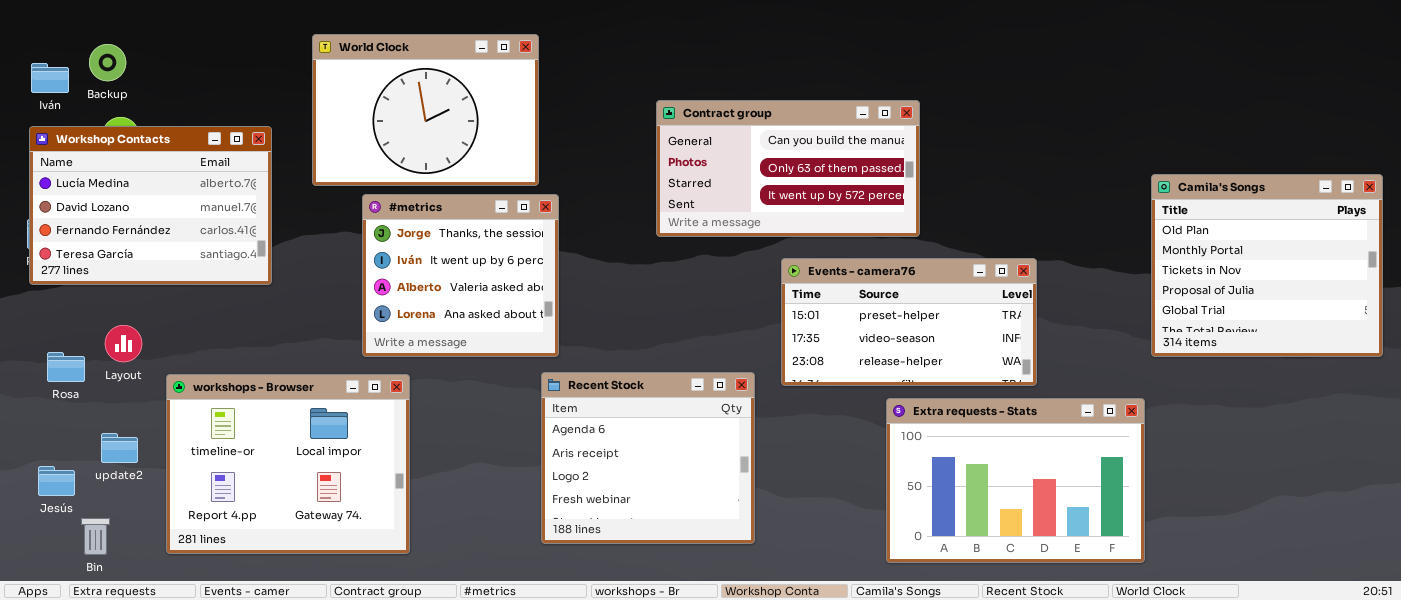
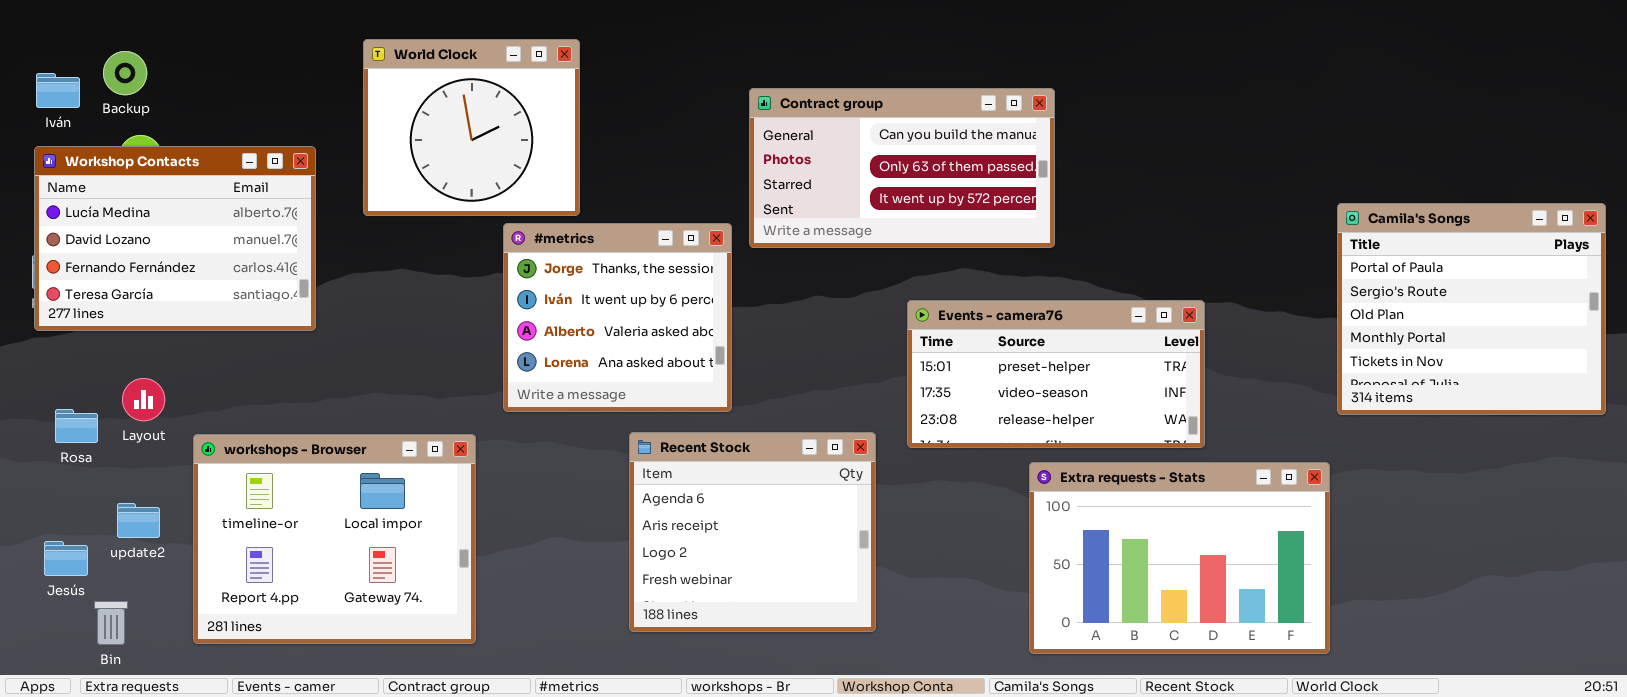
World Clock: [312,34,539,186] -> [363,39,580,216], resized
Contract group: [656,100,920,237] -> [749,88,1055,248], moved
Camila's Songs: [1151,174,1383,357] -> [1337,203,1606,415], scrolled up 2 rows
#metrics: [362,194,559,357] -> [503,223,732,412], moved

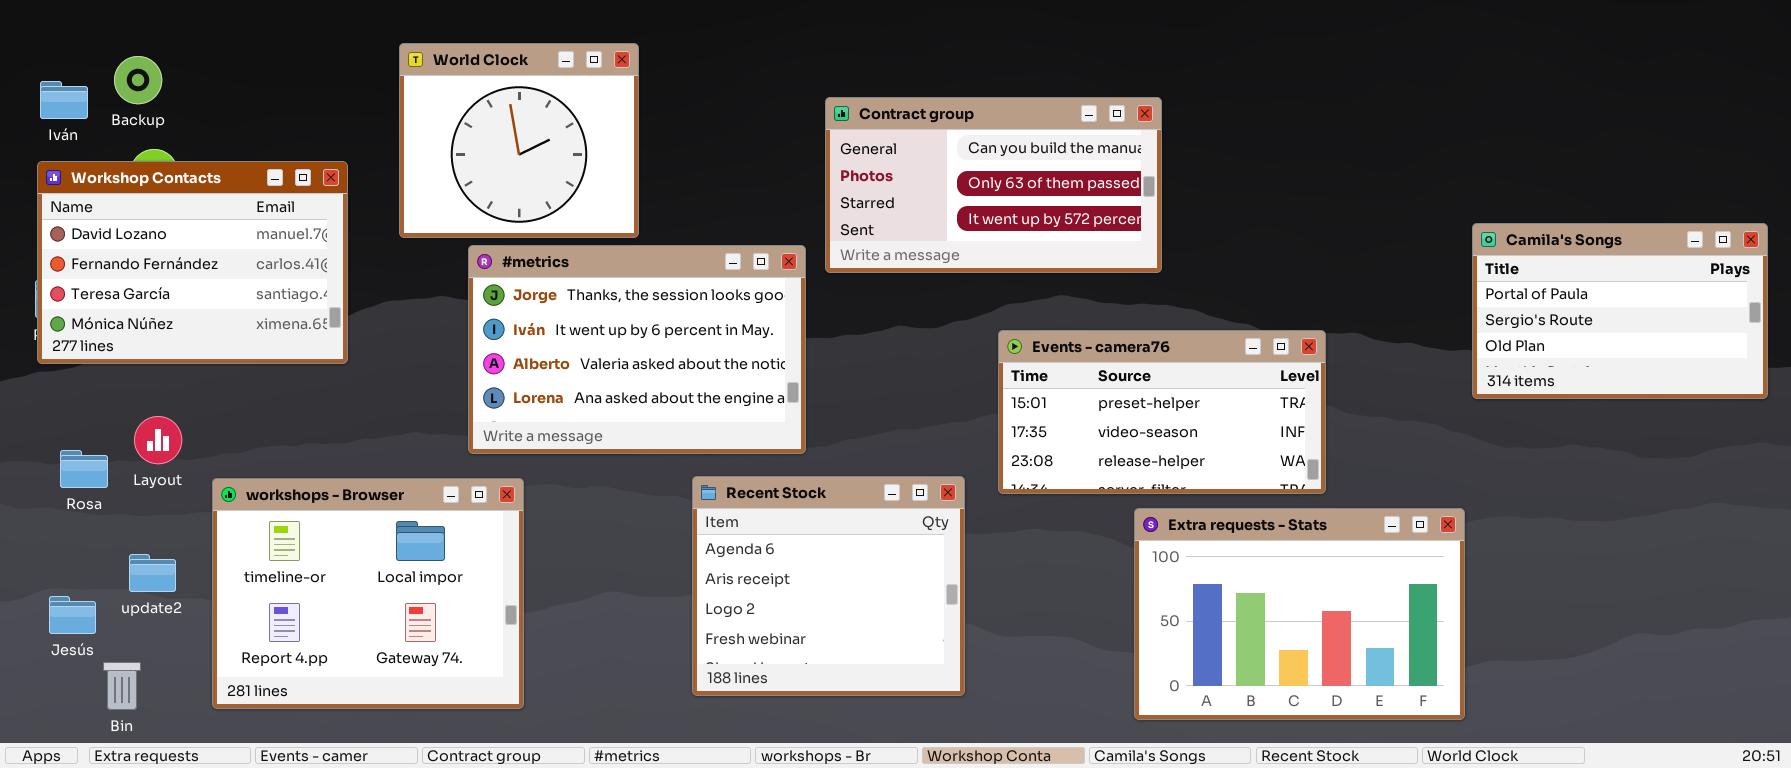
Workshop Contacts: [34,146,316,331] -> [37,161,348,364], scrolled down 1 row
Camila's Songs: [1337,203,1606,415] -> [1472,223,1768,399], resized
#metrics: [503,223,732,412] -> [468,245,806,454], resized

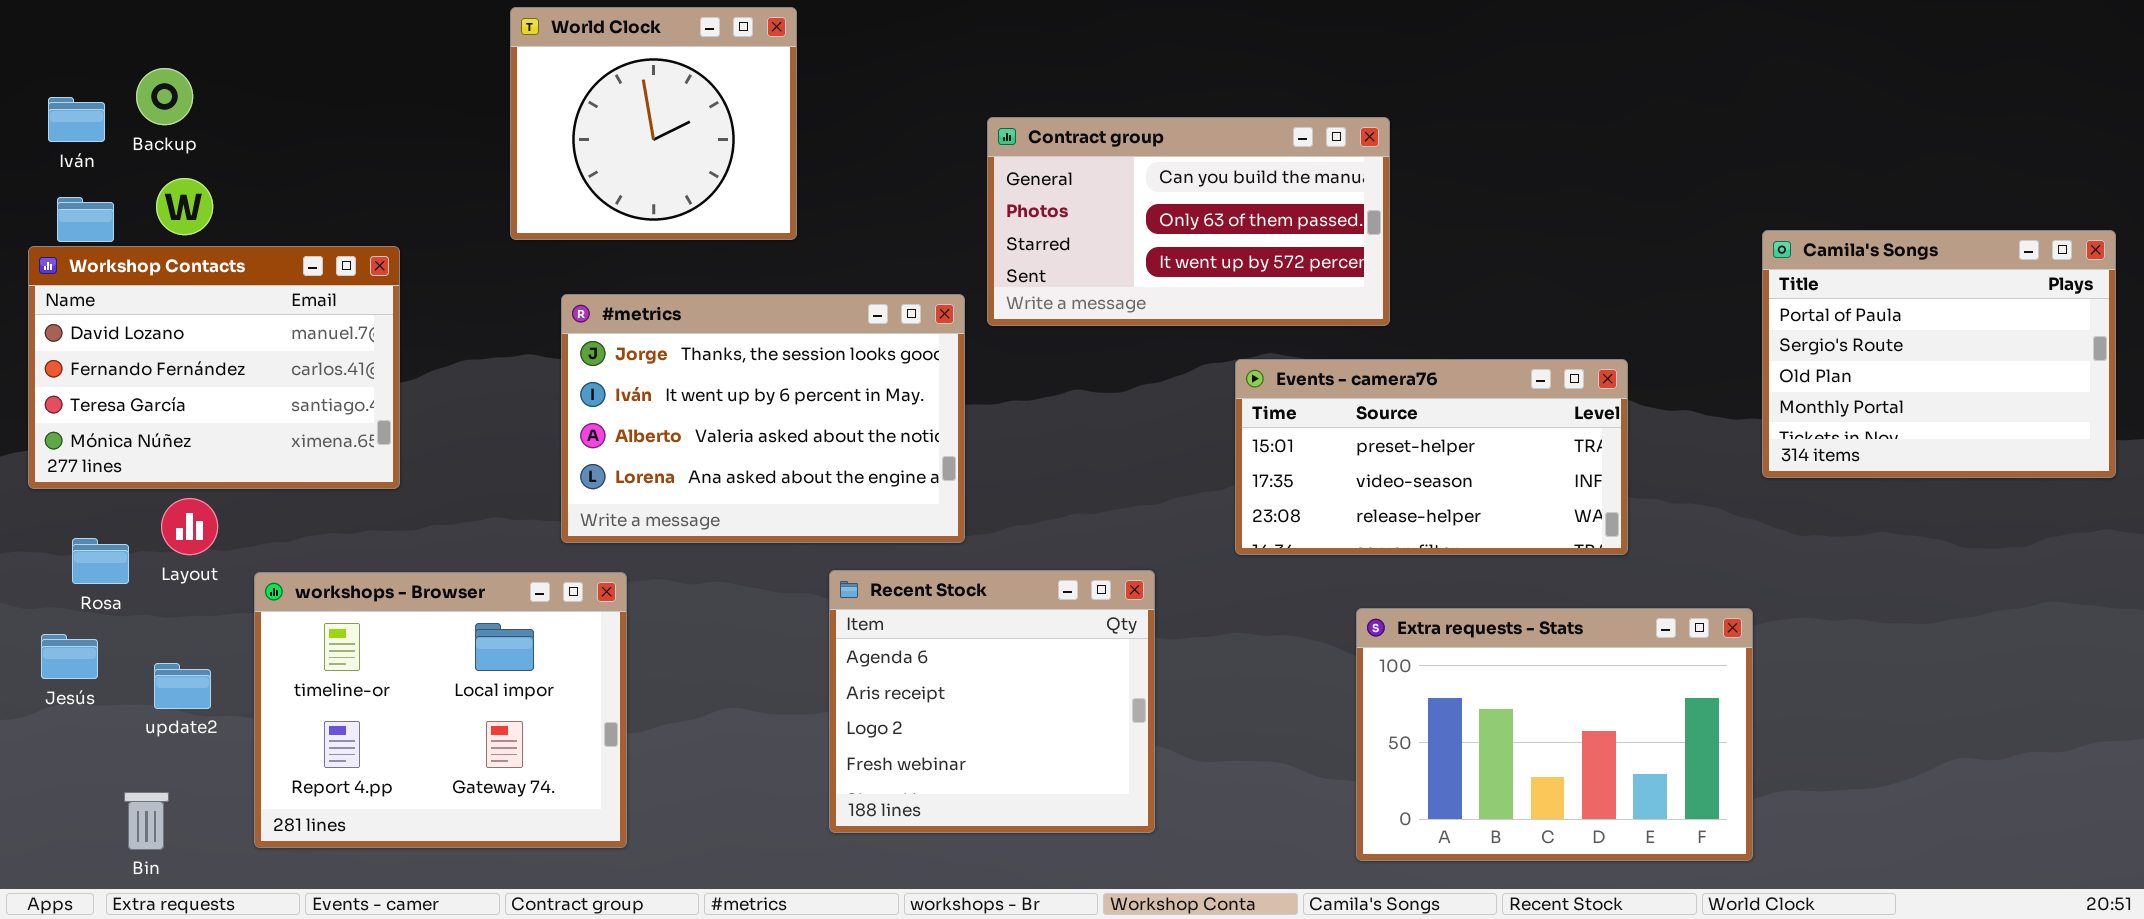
World Clock: [399,43,639,238] -> [510,7,797,240], moved
Workshop Contacts: [37,161,348,364] -> [28,246,400,489], moved
Camila's Songs: [1472,223,1768,399] -> [1762,230,2116,478], resized
Events - camera76: [998,330,1326,494] -> [1235,359,1628,555], moved
Jesús: [49,596,96,634] -> [41,634,98,679], moved

